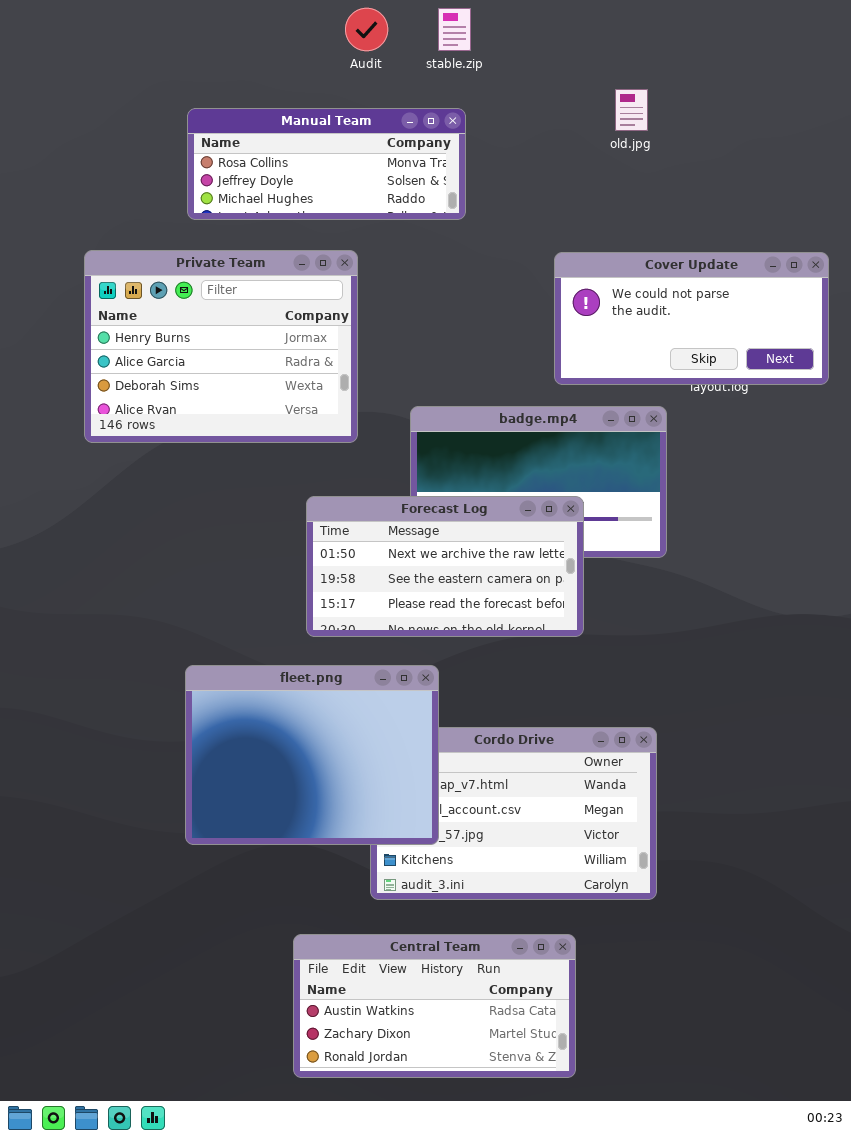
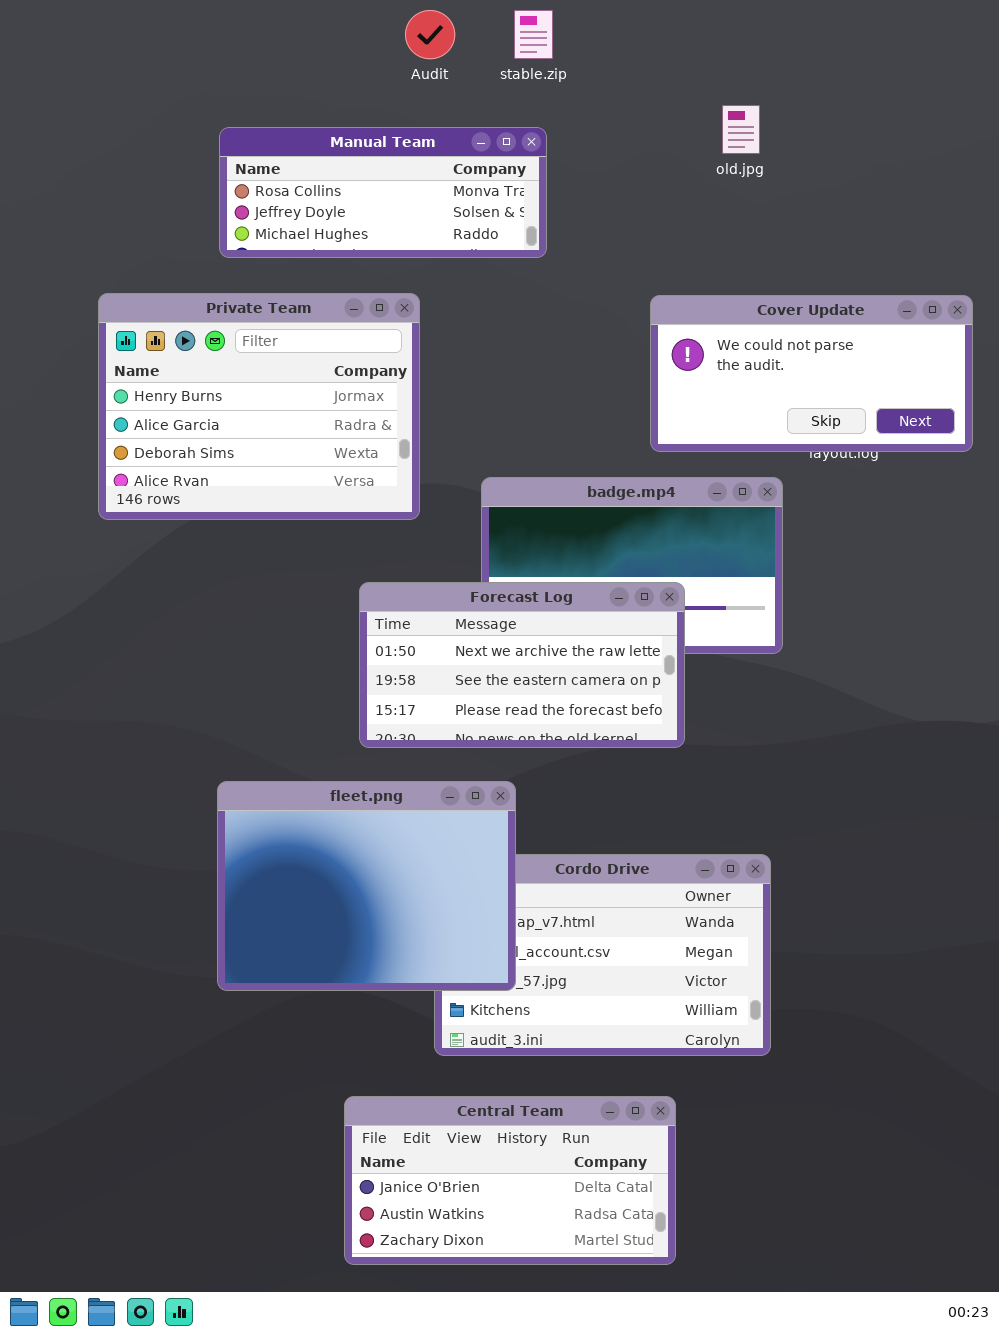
Central Team: [293,934,576,1078] -> [344,1096,676,1265], scrolled up 1 row

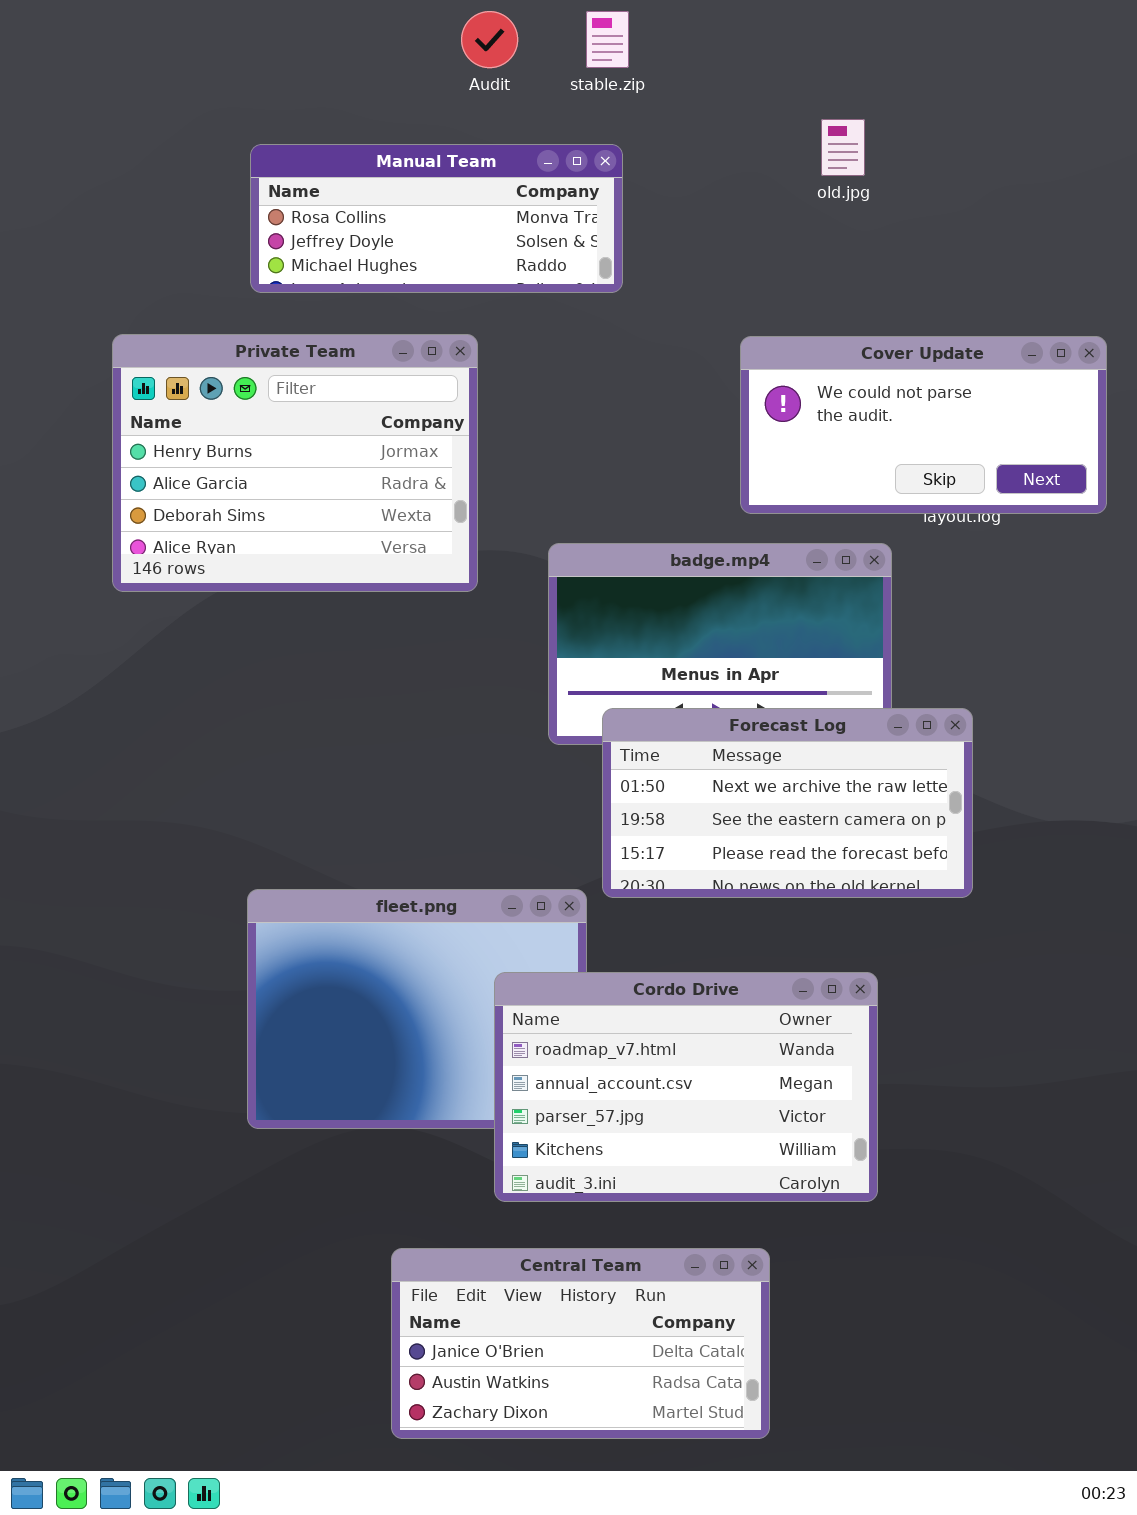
Forecast Log: [359,582,685,748] -> [602,708,973,898], moved
Cordo Drive: [434,854,771,1056] -> [494,972,878,1202], raised

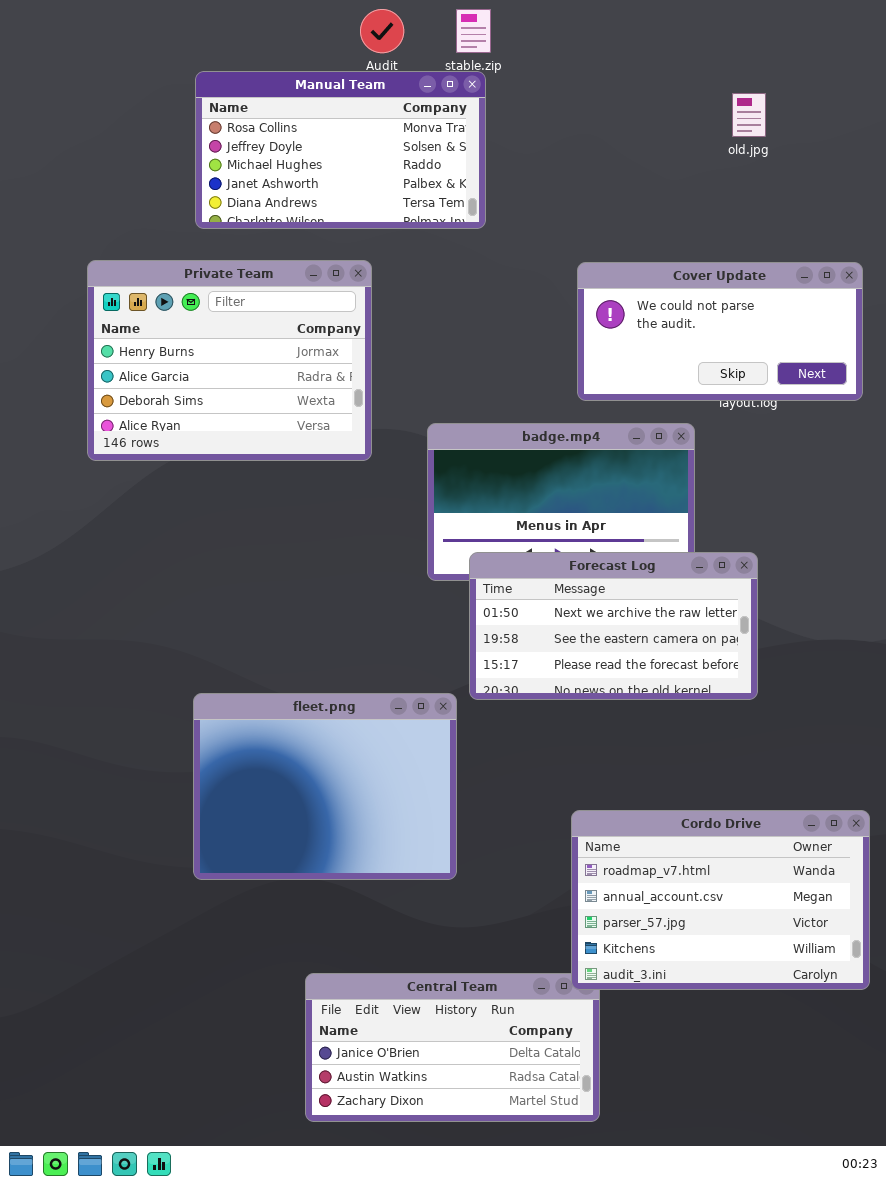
old.jpg: [821,119,865,176] -> [732,93,766,137], moved
Manual Team: [250,144,623,293] -> [195,71,486,229], resized
Cordo Drive: [494,972,878,1202] -> [571,810,870,990], moved

